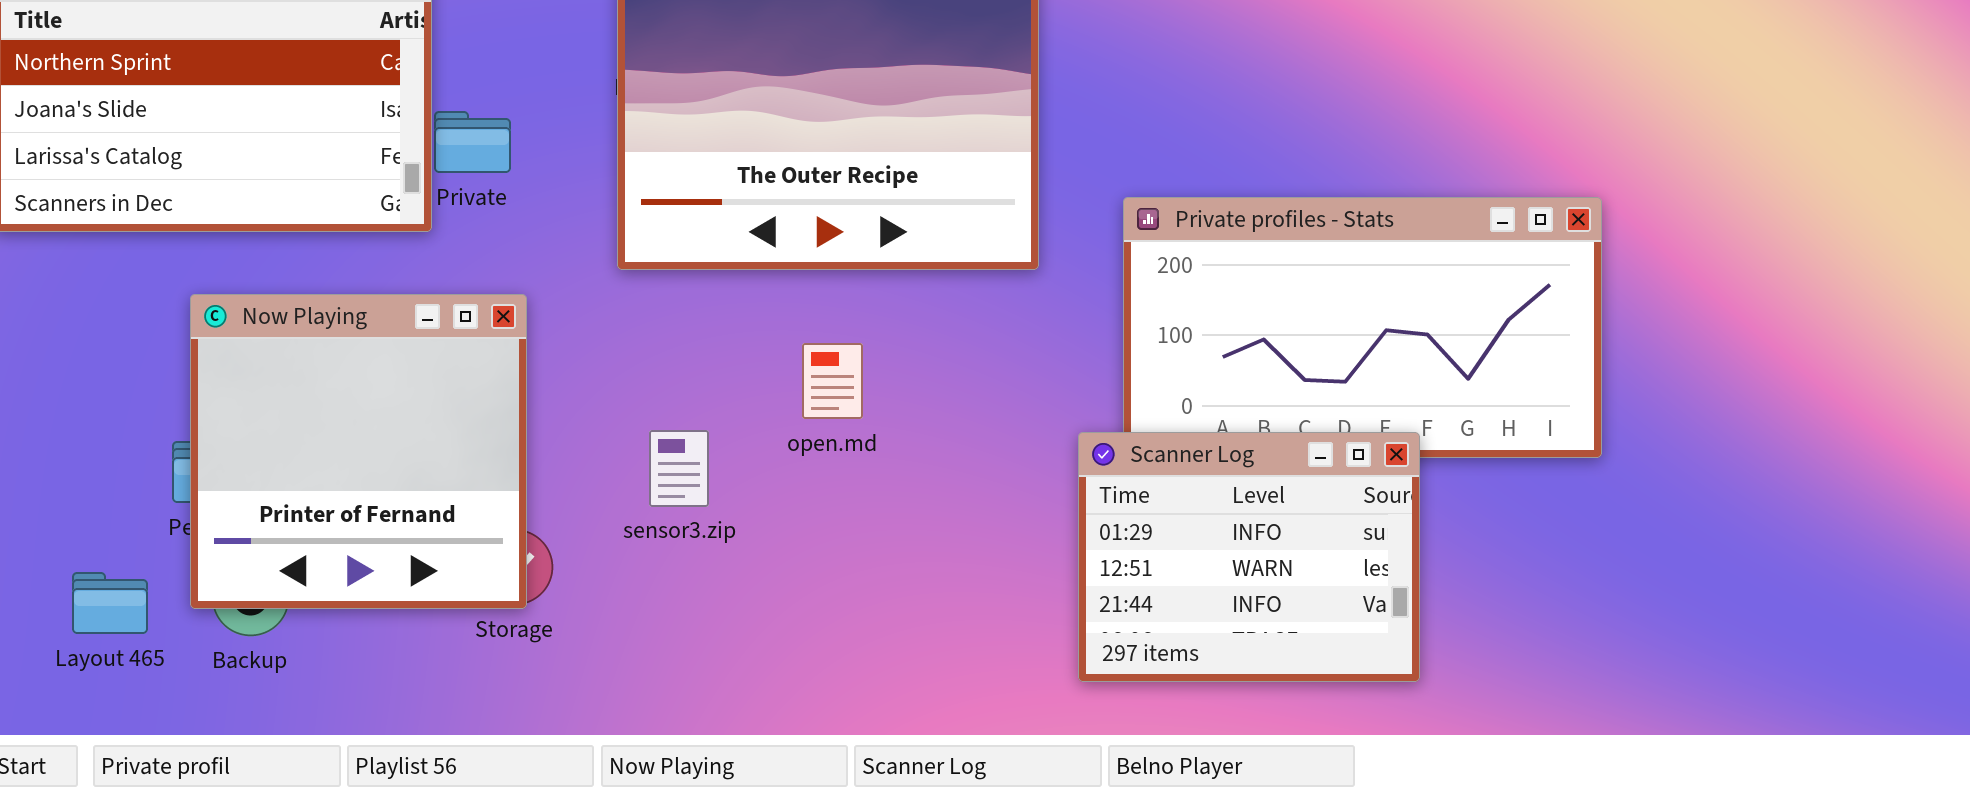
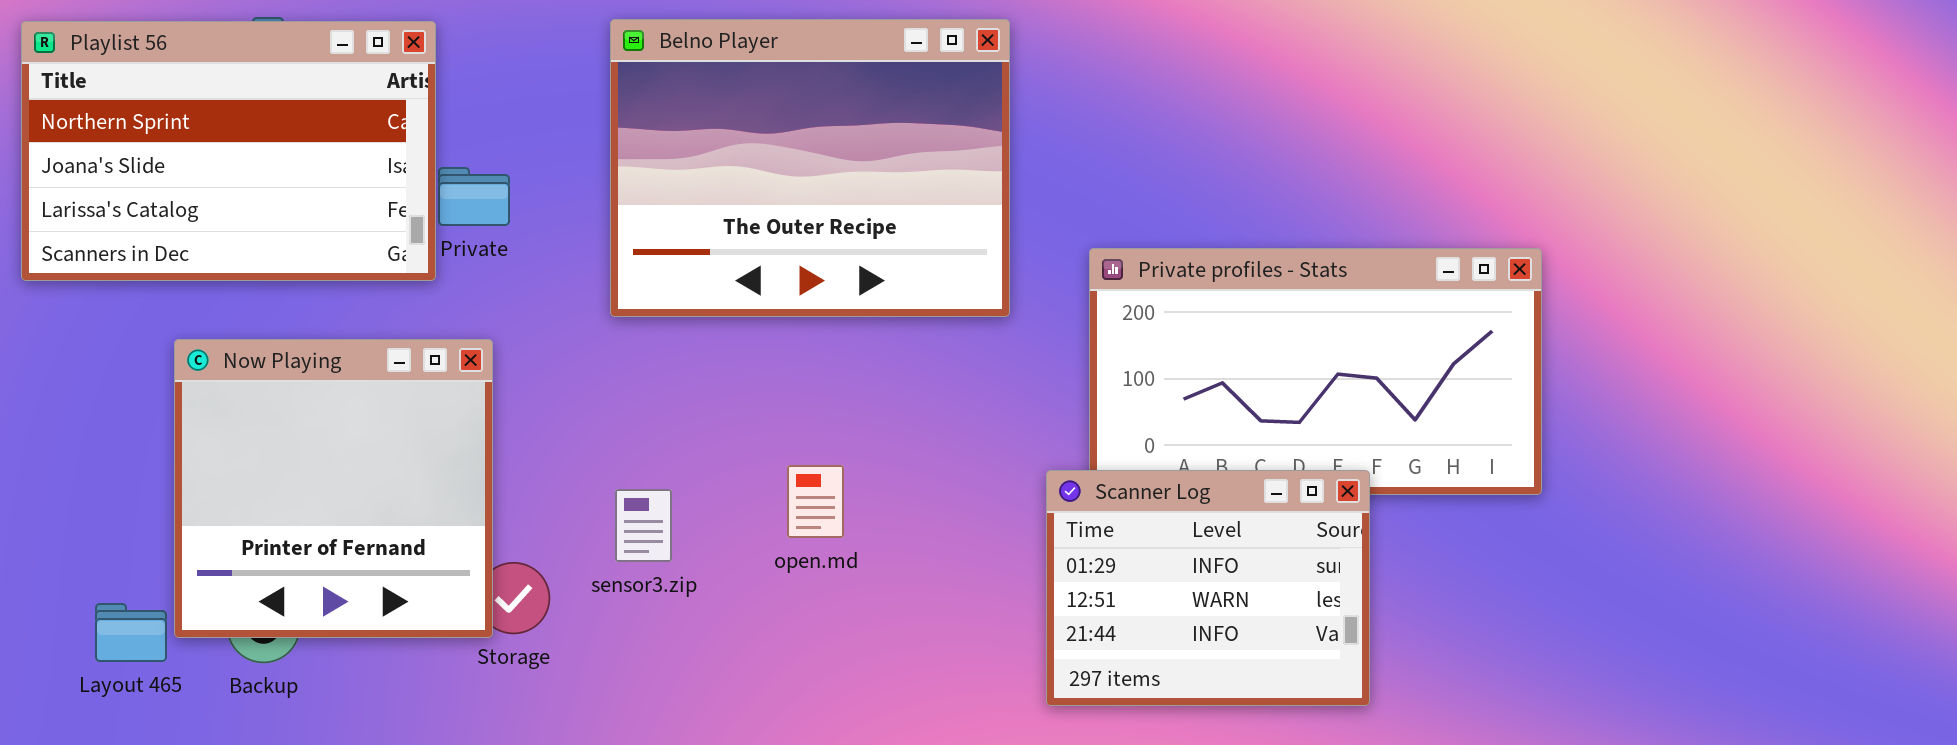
Now Playing: [190,294,527,609] -> [174,339,493,638], moved
open.md: [802,343,863,419] -> [787,465,844,538], moved
sensor3.zip: [649,430,709,507] -> [615,489,672,562], moved

